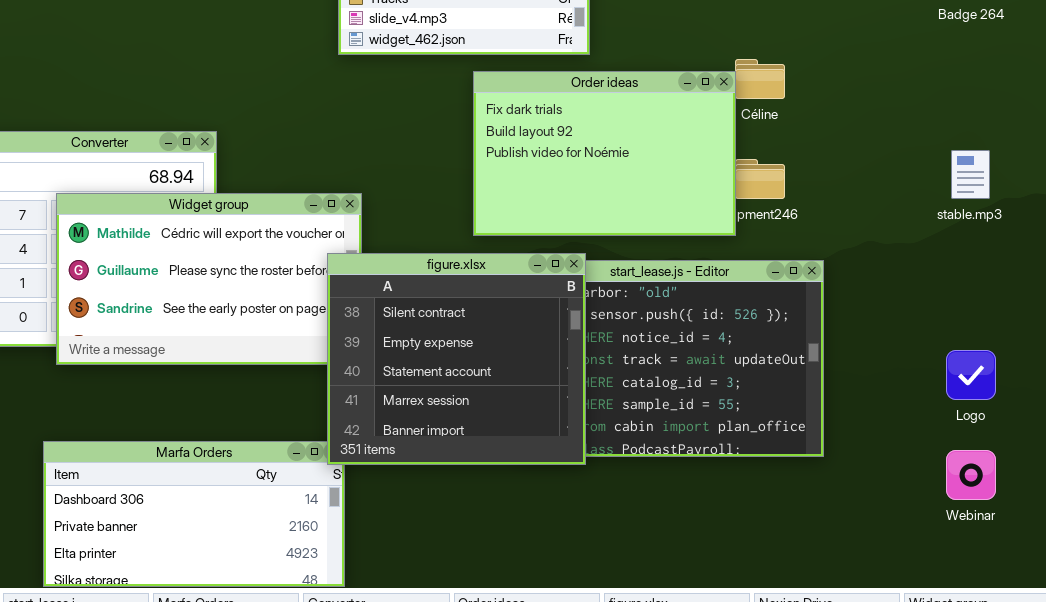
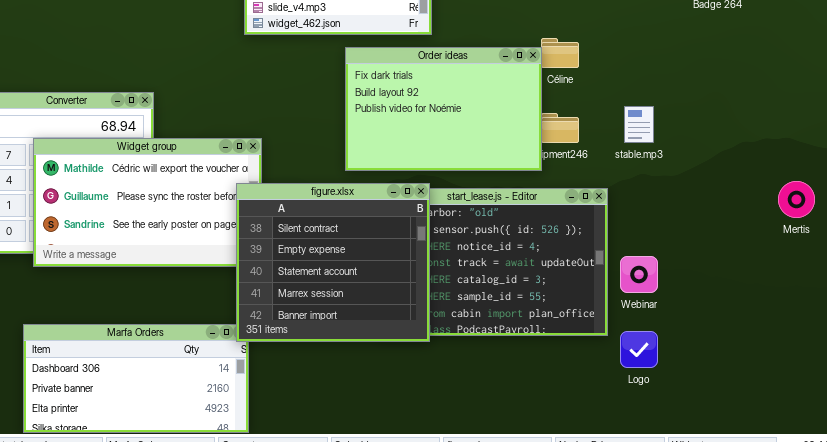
stable.mp3: [951,150,990,199] -> [624,106,654,143], moved
Logo: [946,350,996,400] -> [620,331,658,368], moved
Webinar: [946,450,996,500] -> [620,256,658,293], moved

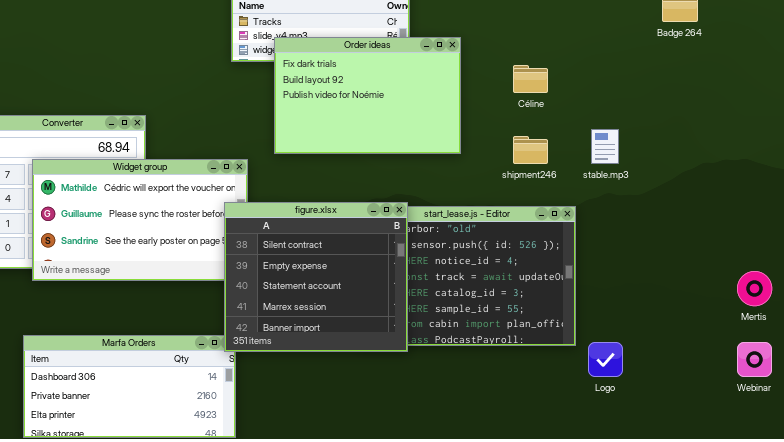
Order ideas: [345,47,542,171] -> [274,37,461,154], moved
Mertis: [778,181,815,218] -> [737,271,772,306], moved
Webinar: [620,256,658,293] -> [737,342,772,377], moved

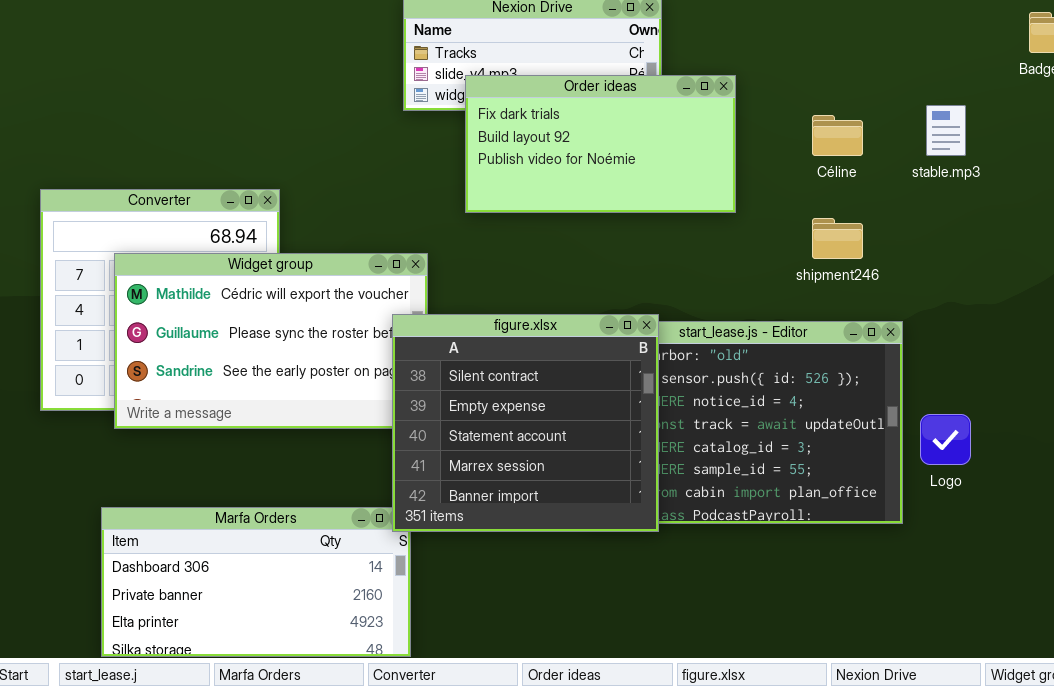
Order ideas: [274,37,461,154] -> [465,75,736,213], resized
stable.mp3: [591,129,619,164] -> [926,105,966,156], moved
Logo: [588,342,623,377] -> [920,414,971,465], moved

